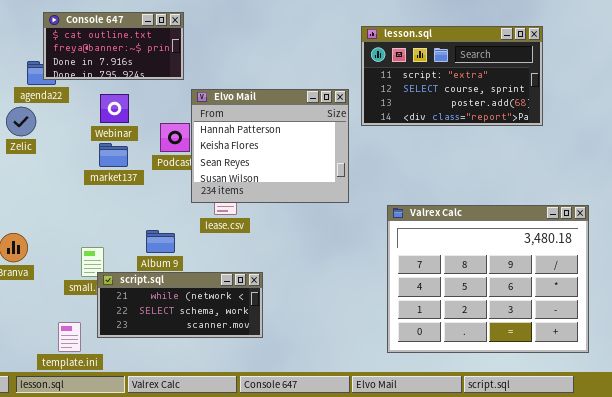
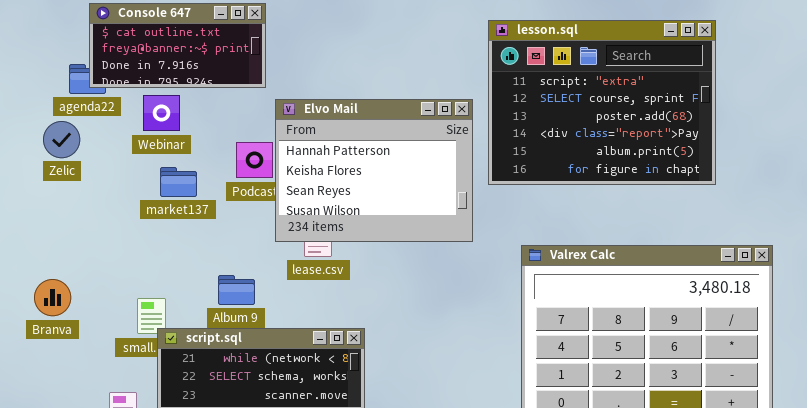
lesson.sql: [361,26,543,126] -> [488,20,716,185], resized
Webinar: [100,94,129,123] -> [143,95,180,131], moved

